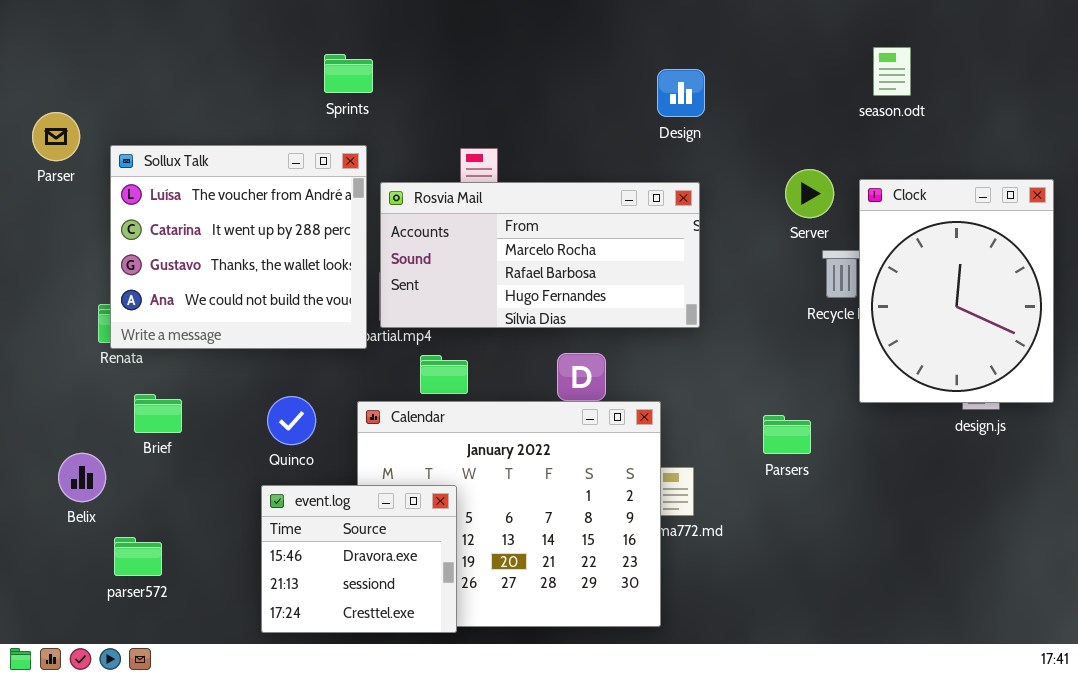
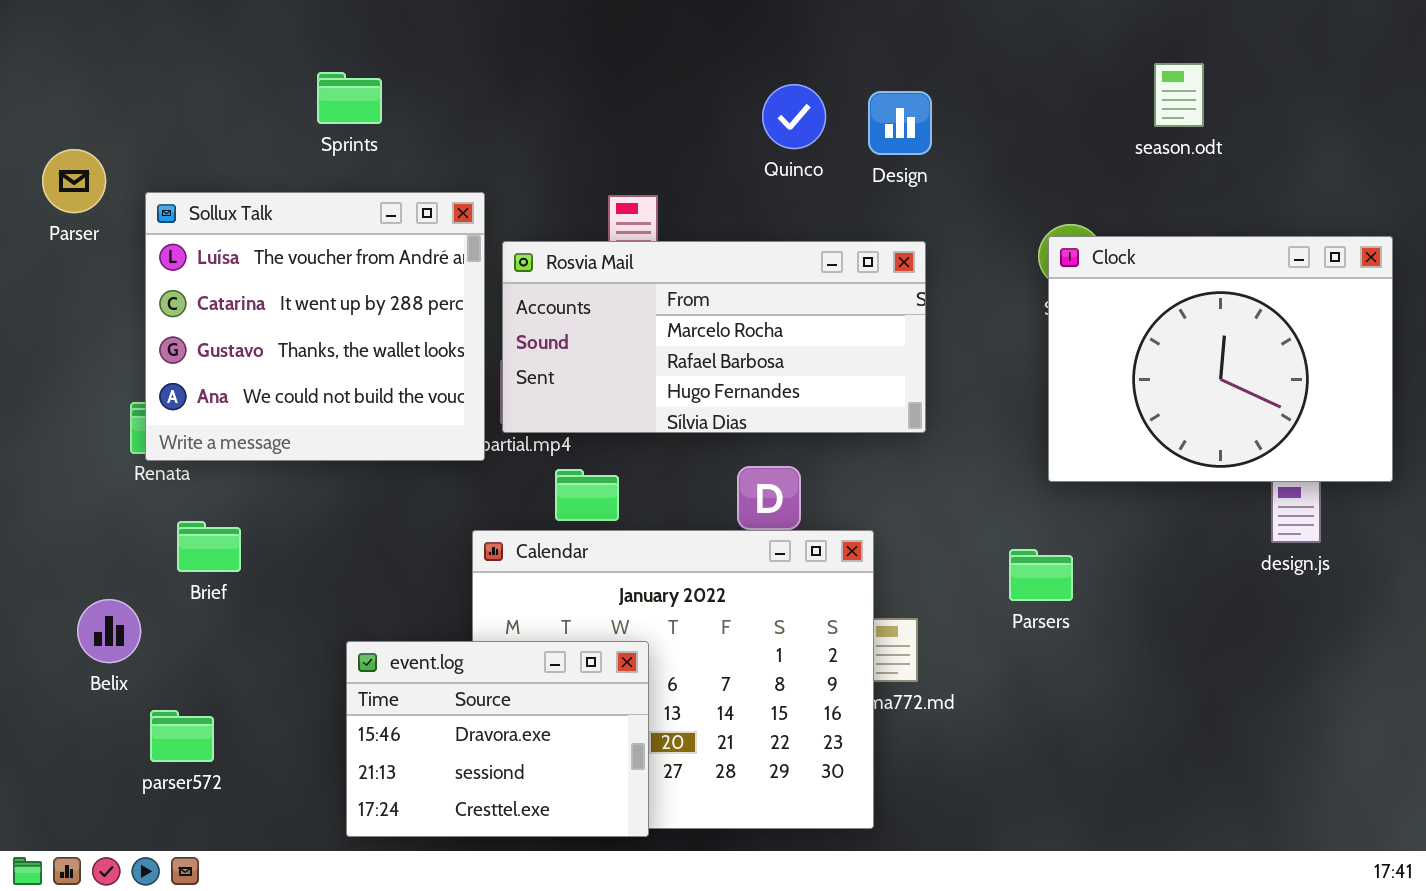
Sprints: [324,54,373,93] -> [317,72,382,124], moved
Clock: [859,179,1054,403] -> [1048,236,1393,482], resized
Quinco: [267,396,316,445] -> [762,84,826,149], moved
event.log: [261,485,457,633] -> [346,641,649,837], resized

